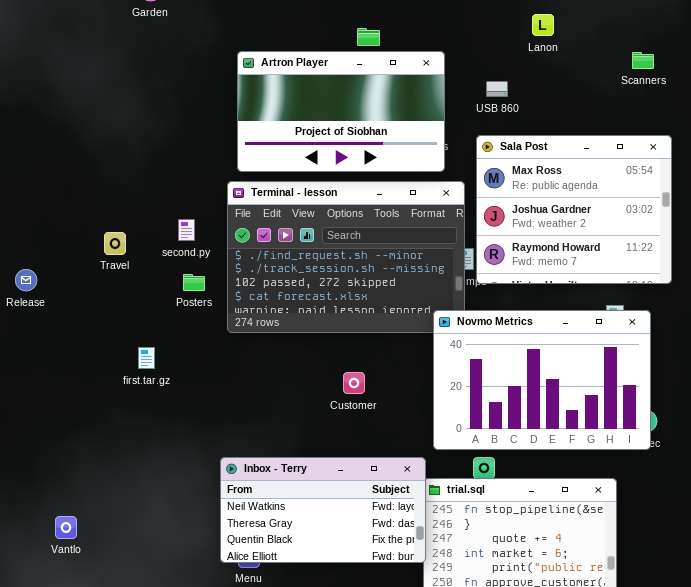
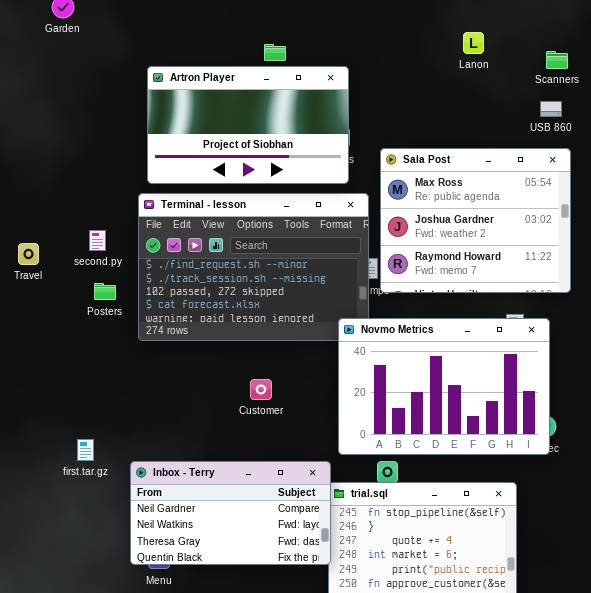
Lanon: [532,14,554,36] -> [463,32,484,54], moved
Scanners: [632,52,654,69] -> [546,51,568,69], moved
USB 860: [486,81,508,97] -> [540,101,562,117], moved
first.tar.gz: [138,347,155,369] -> [77,439,94,461], moved
Inbox - Terry: [220,457,426,563] -> [130,461,331,565], scrolled up 1 row

